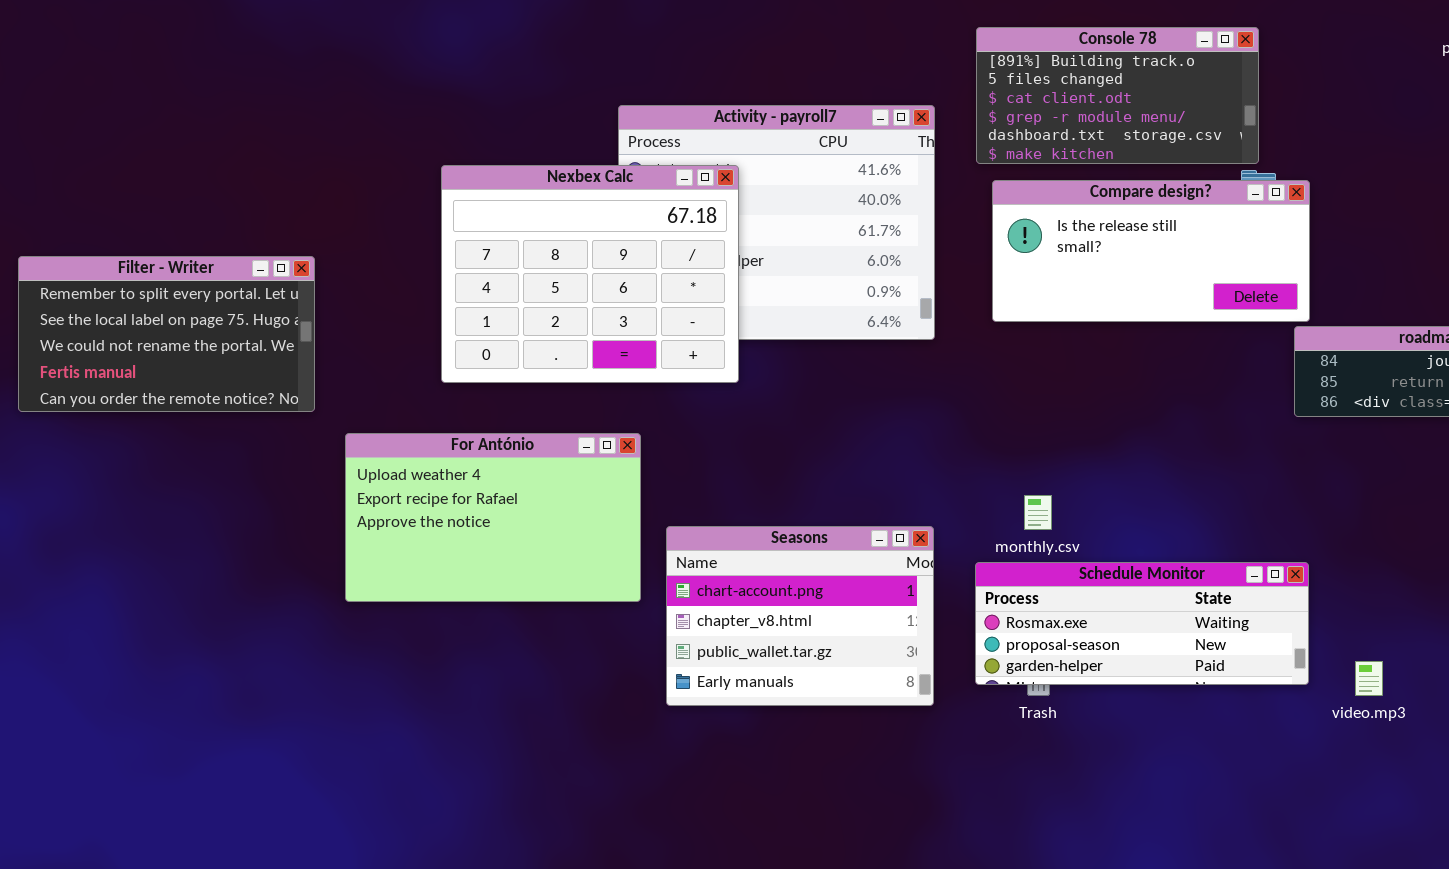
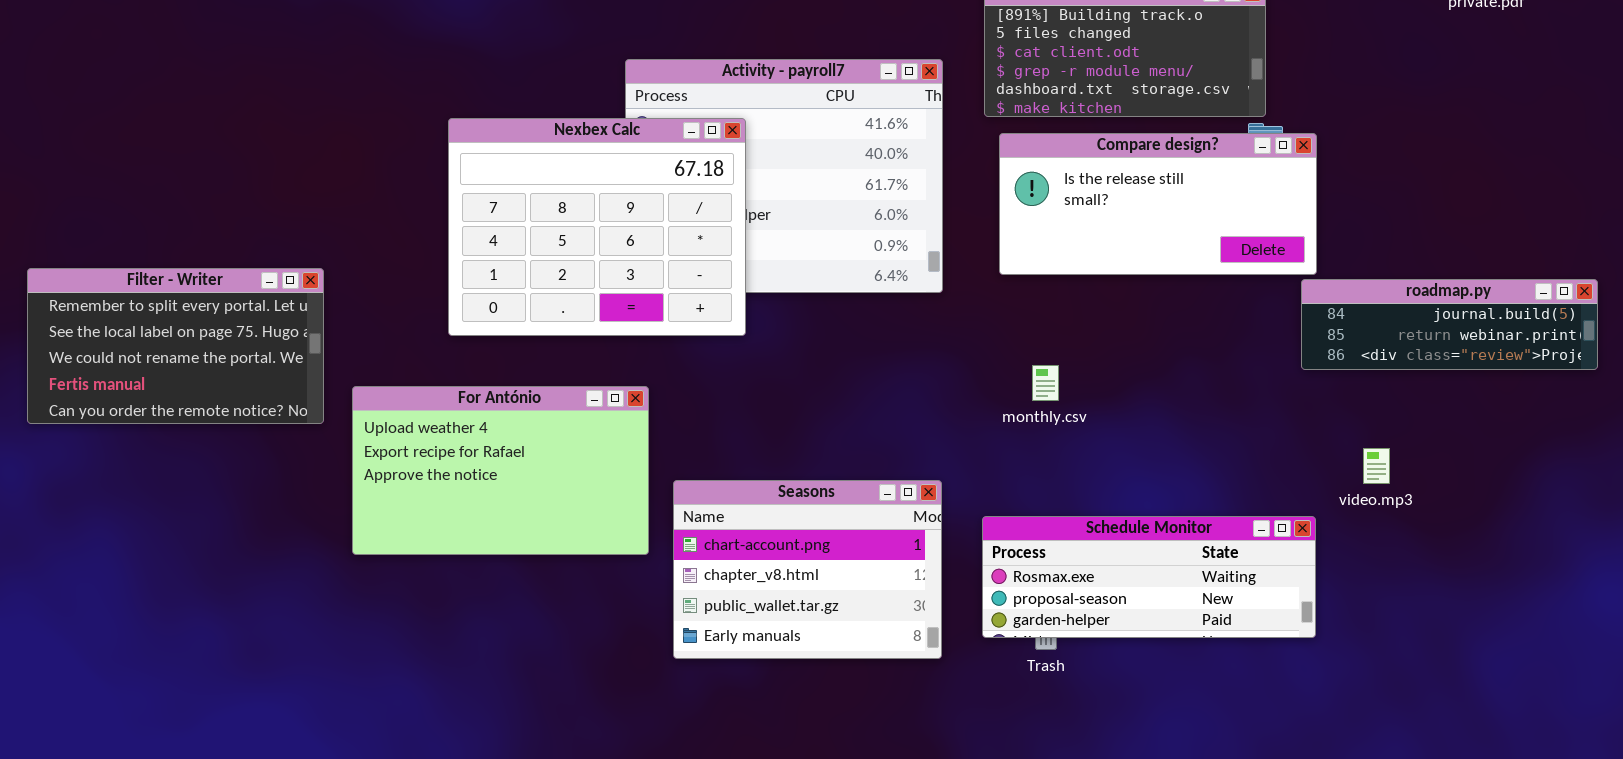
Filter - Writer: [18,256,315,412] -> [27,268,324,424], moved
monthly.csv: [1024,495,1052,530] -> [1032,365,1059,401], moved
video.mp3: [1355,661,1383,696] -> [1363,448,1390,484], moved

